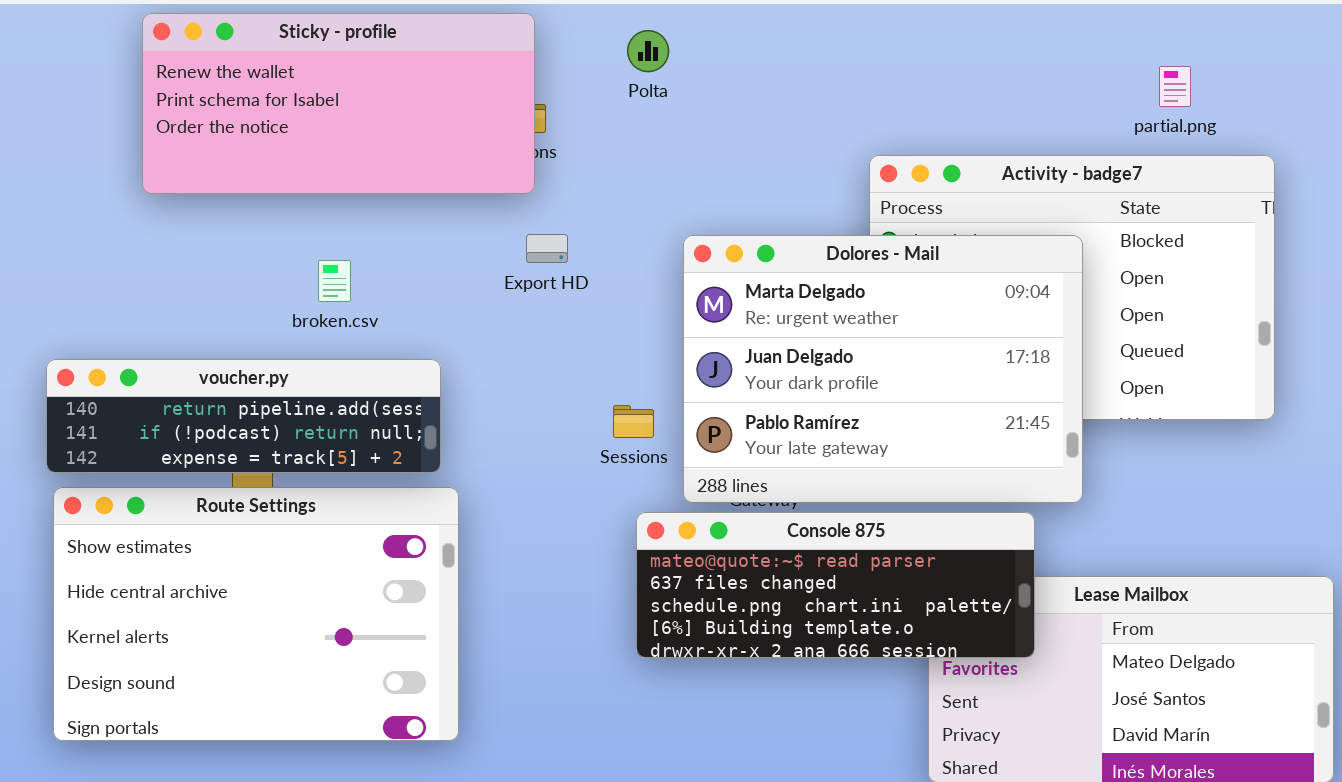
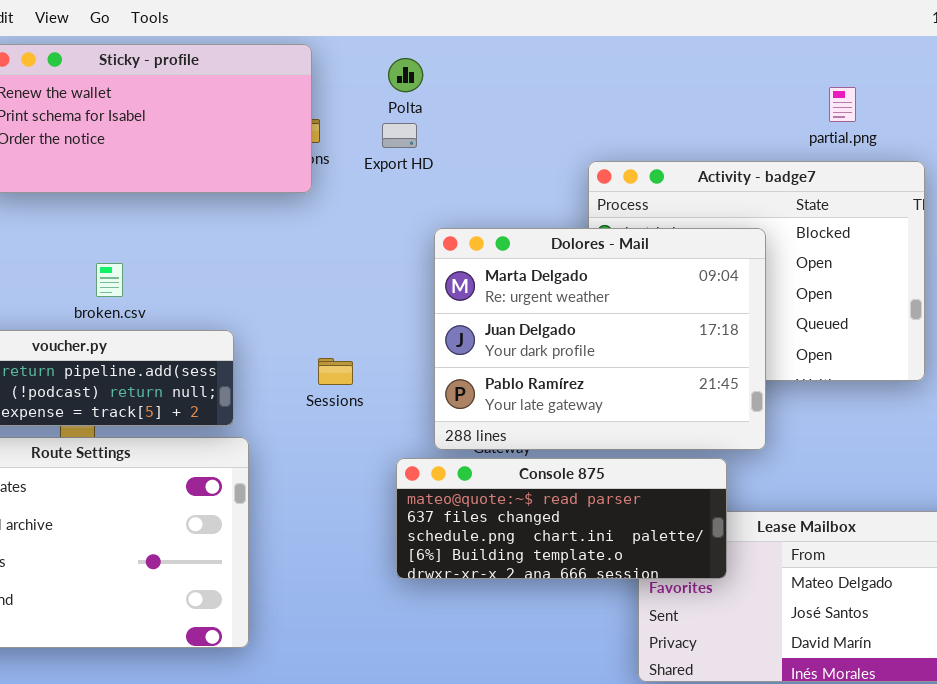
Export HD: [526,234,568,263] -> [382,123,417,148], moved
broken.csv: [318,260,351,302] -> [96,263,123,297], moved
Sessions: [613,405,654,438] -> [318,358,353,385], moved

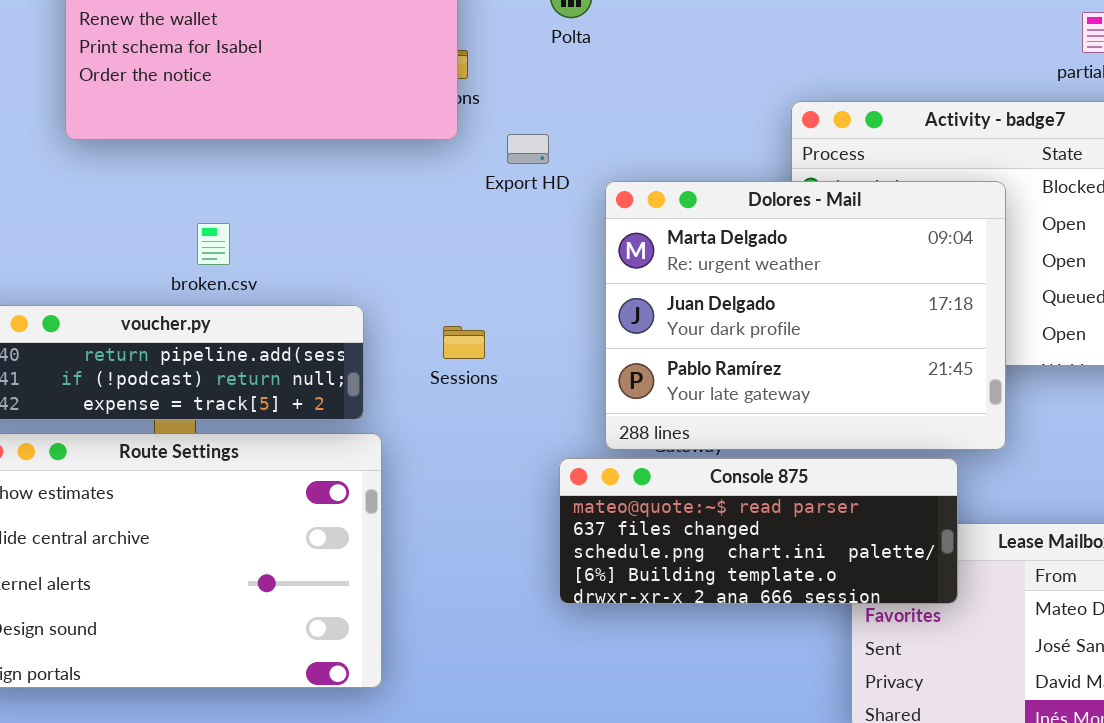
Export HD: [382,123,417,148] -> [507,134,549,164], moved
Sessions: [318,358,353,385] -> [443,326,485,359], moved

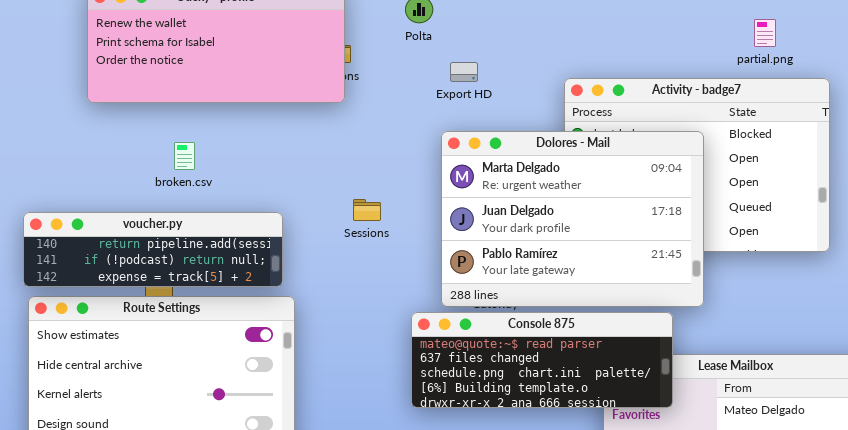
Export HD: [507,134,549,164] -> [450,62,478,82], moved
broken.csv: [197,223,230,265] -> [174,142,195,170], moved
Sessions: [443,326,485,359] -> [353,199,381,221], moved

